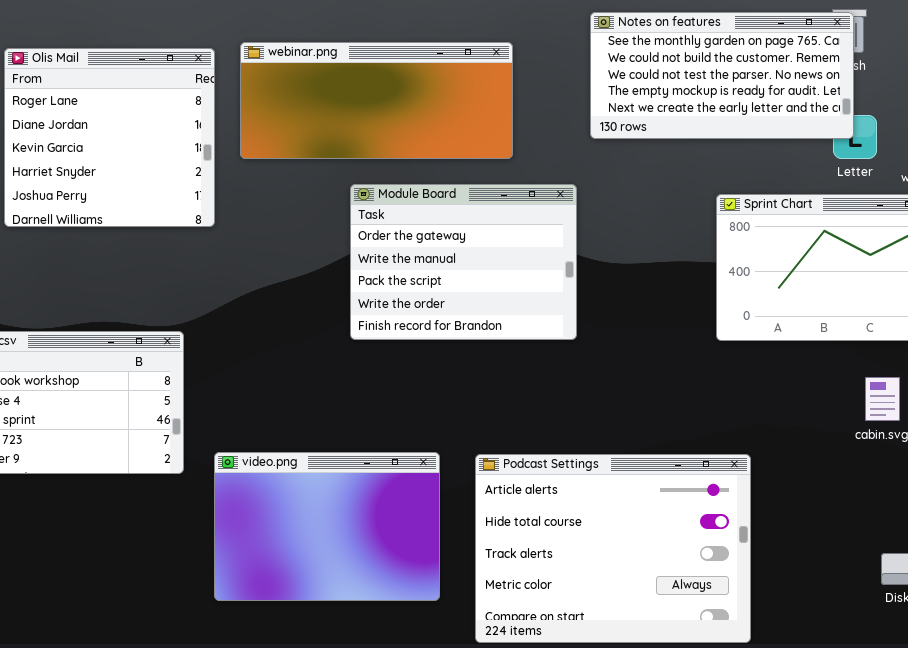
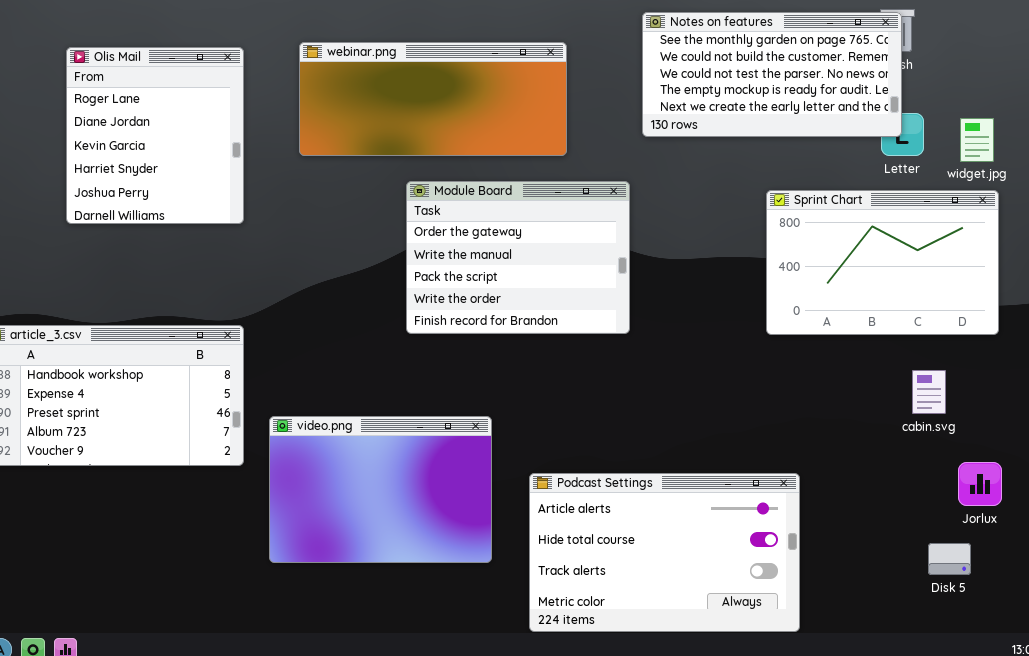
Olis Mail: [4,48,215,227] -> [66,47,244,224], resized
video.png: [214,452,440,601] -> [269,416,492,563], moved
Podcast Settings: [475,454,751,643] -> [529,473,800,632], resized

